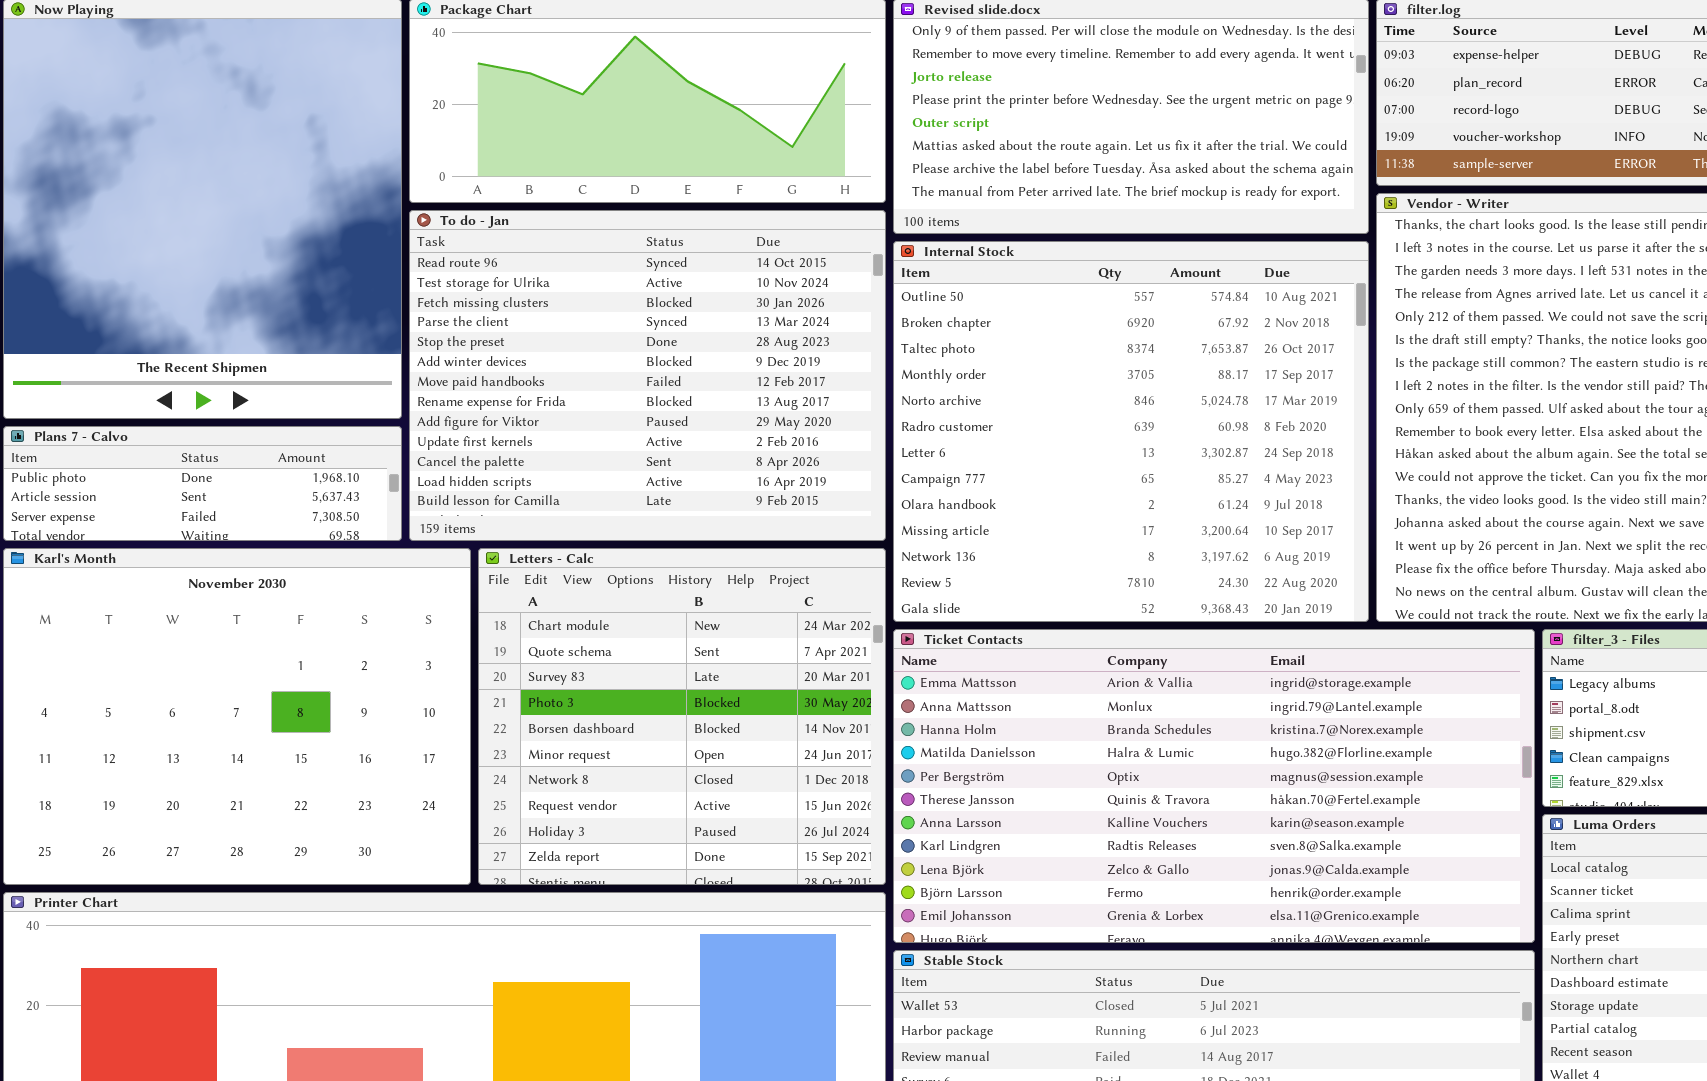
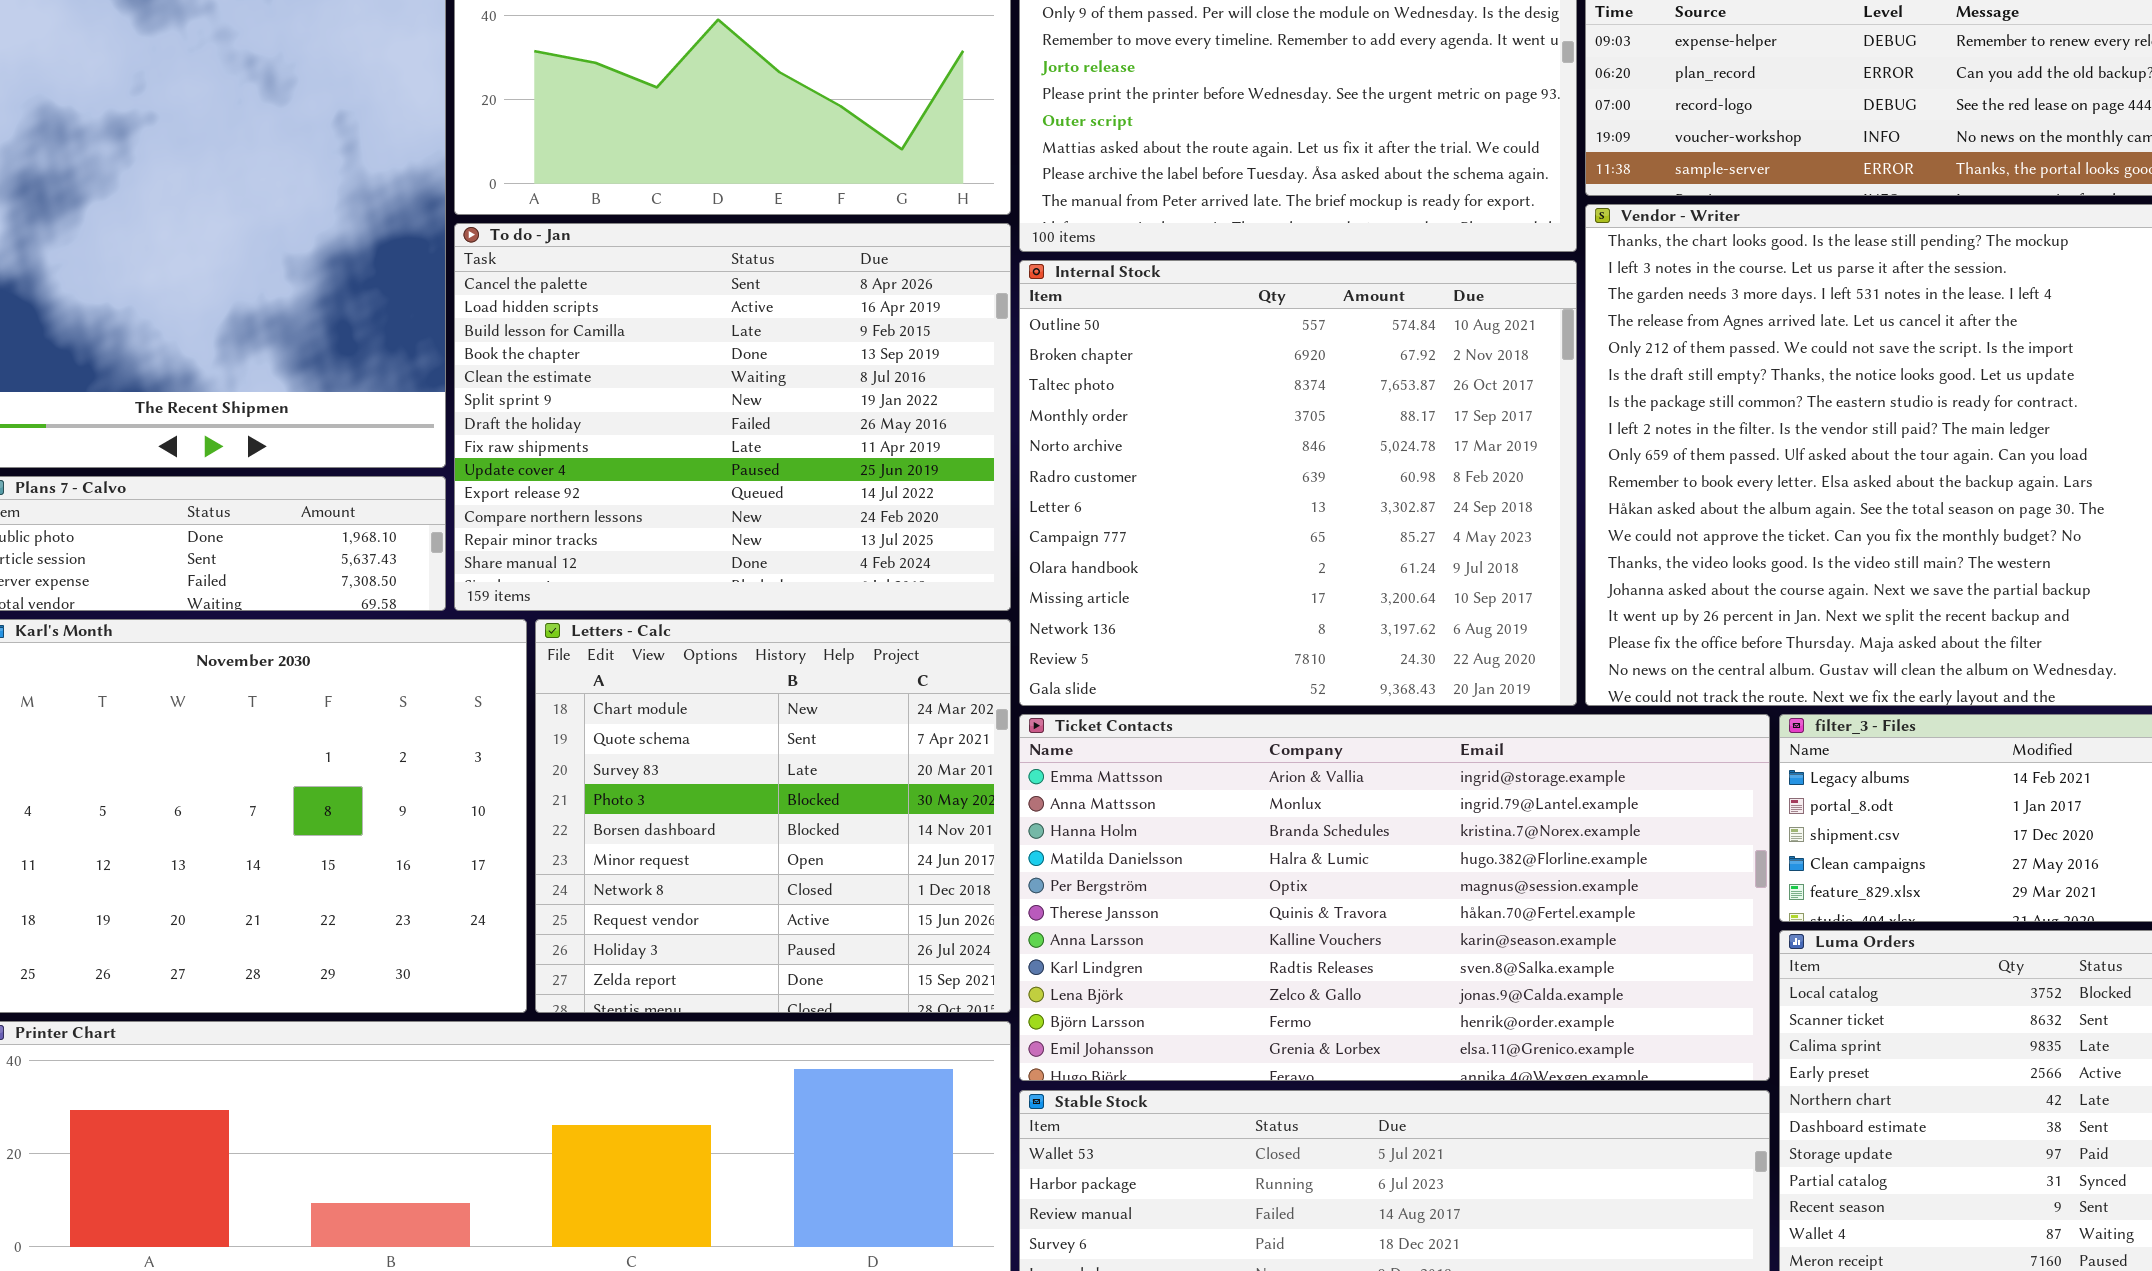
To do - Jan: [409,210,886,541] -> [454,223,1011,611], scrolled down 10 rows

